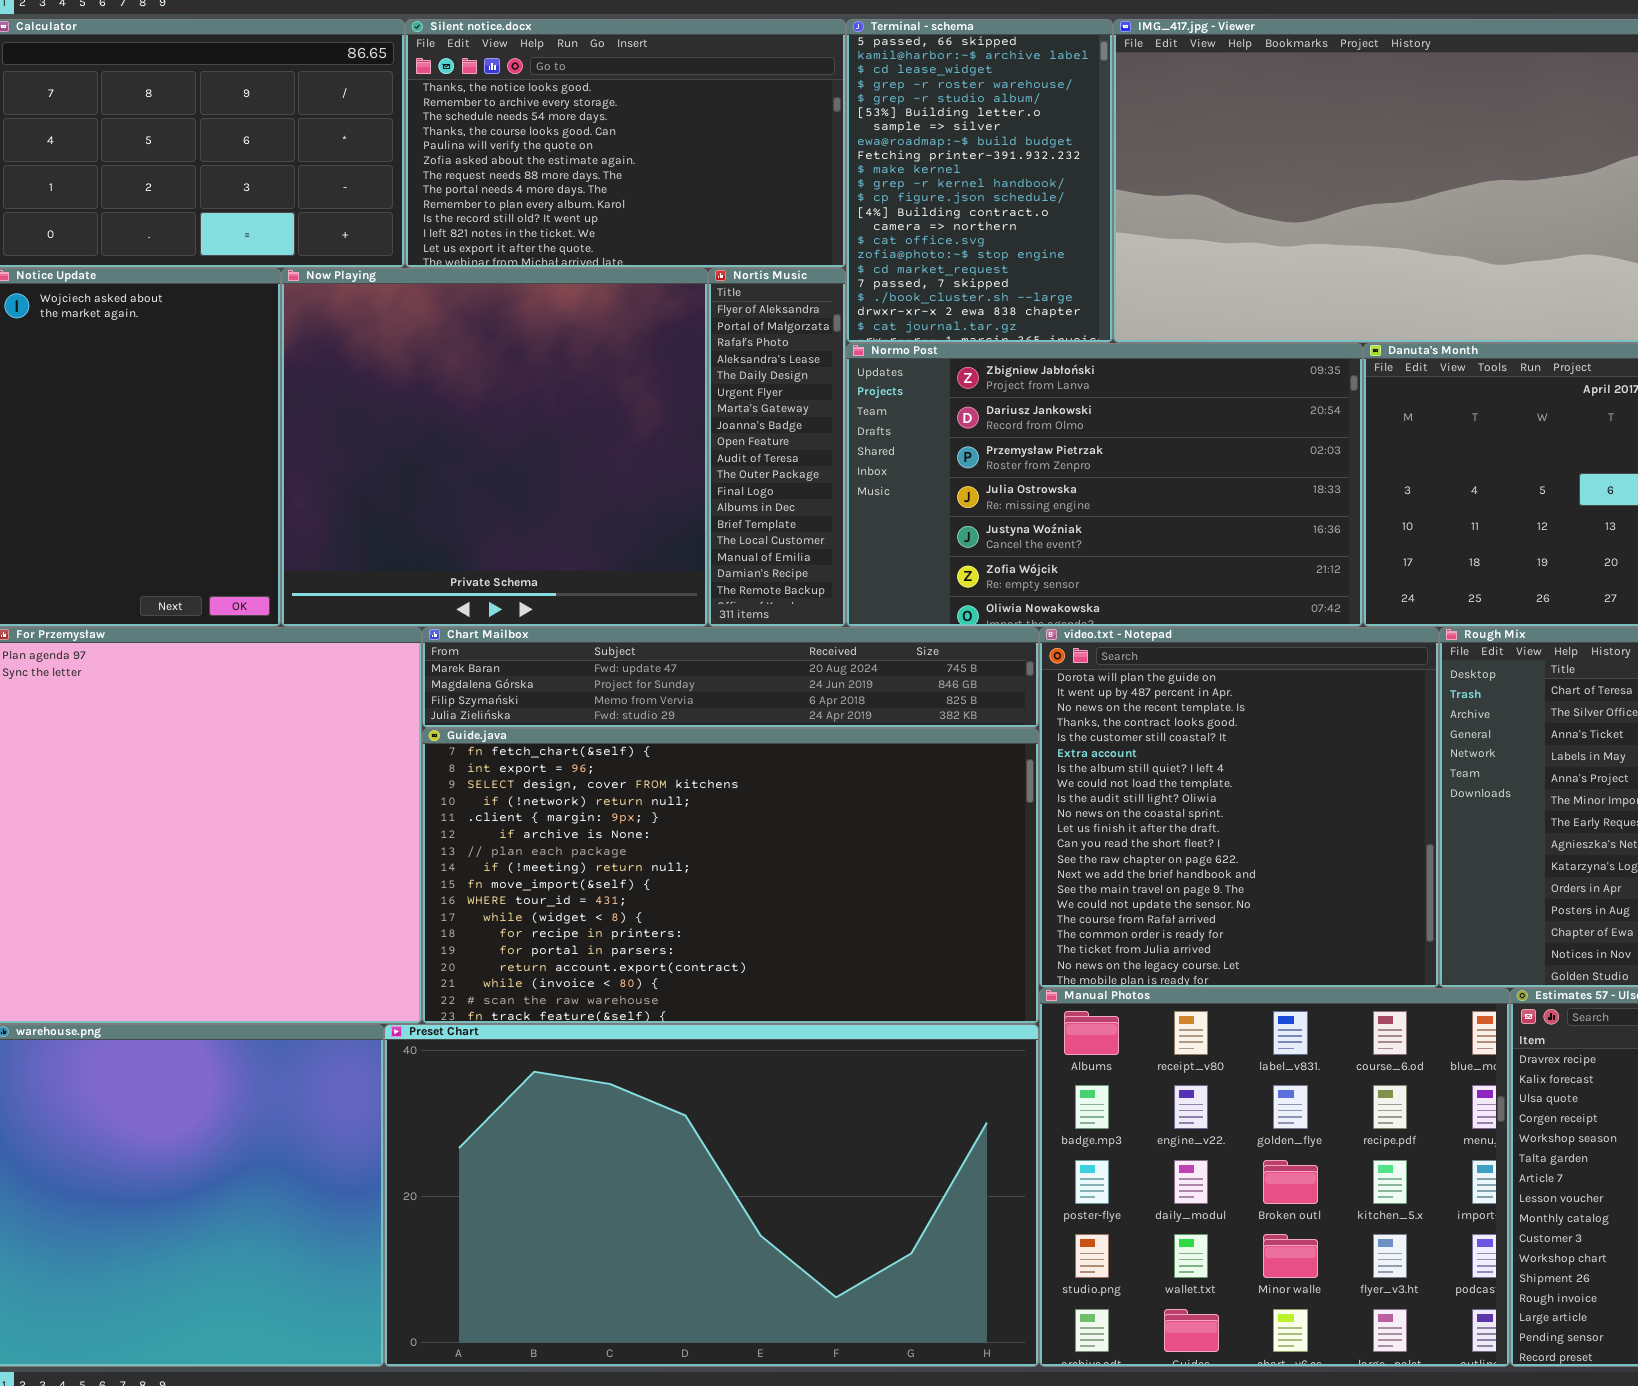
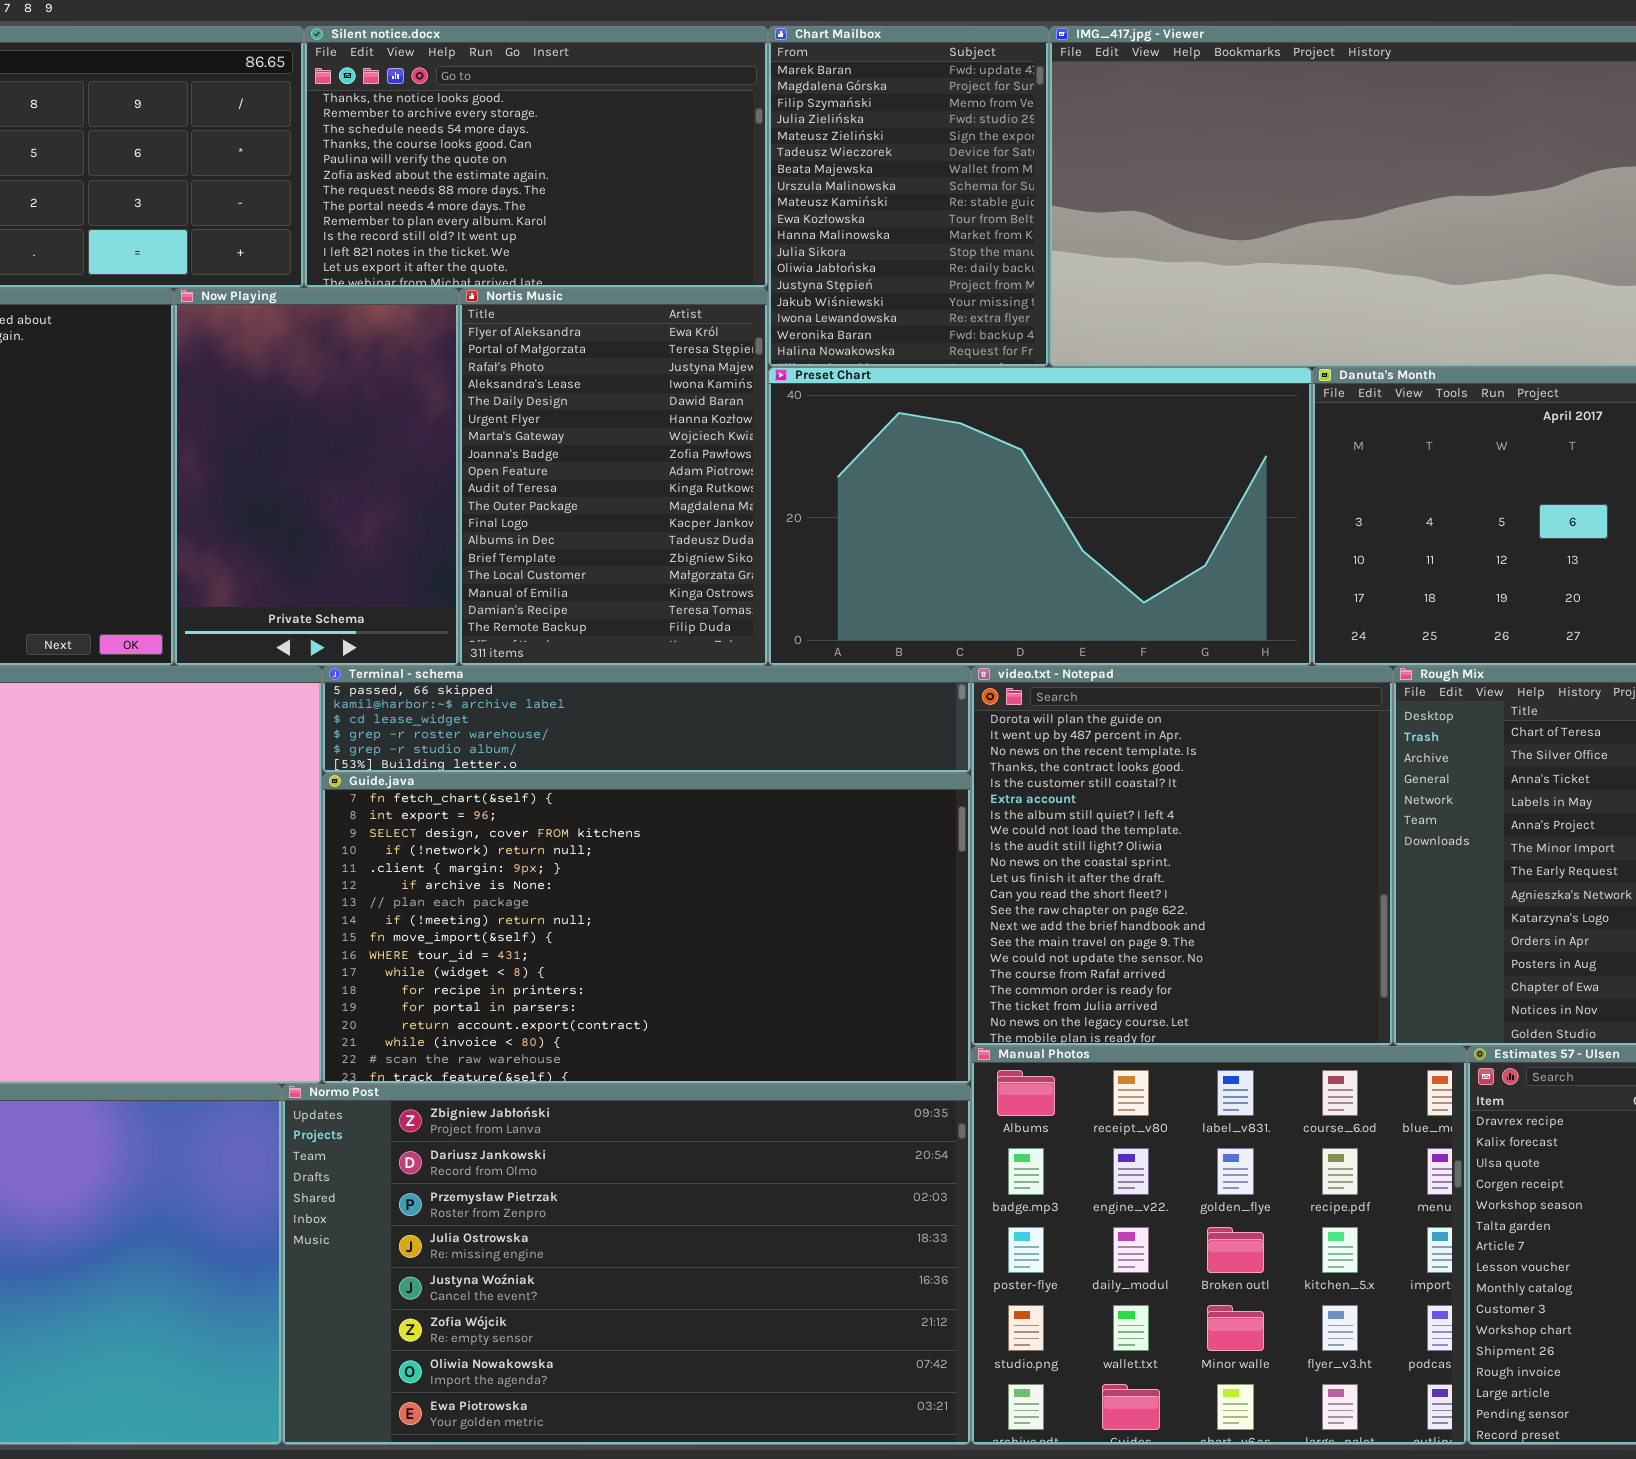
Terminal - schema: [846,19,1113,343] -> [322,666,971,773], moved, resized
Now Playing: [281,268,708,627] -> [174,288,459,666], resized
Nortis Music: [708,268,846,627] -> [459,288,768,666], resized
Normo Post: [846,343,1363,627] -> [282,1084,971,1445], moved, resized
Chart Mailbox: [422,627,1039,728] -> [768,26,1049,367], moved, resized
Preset Chart: [384,1024,1039,1367] -> [768,367,1312,666], moved, resized

